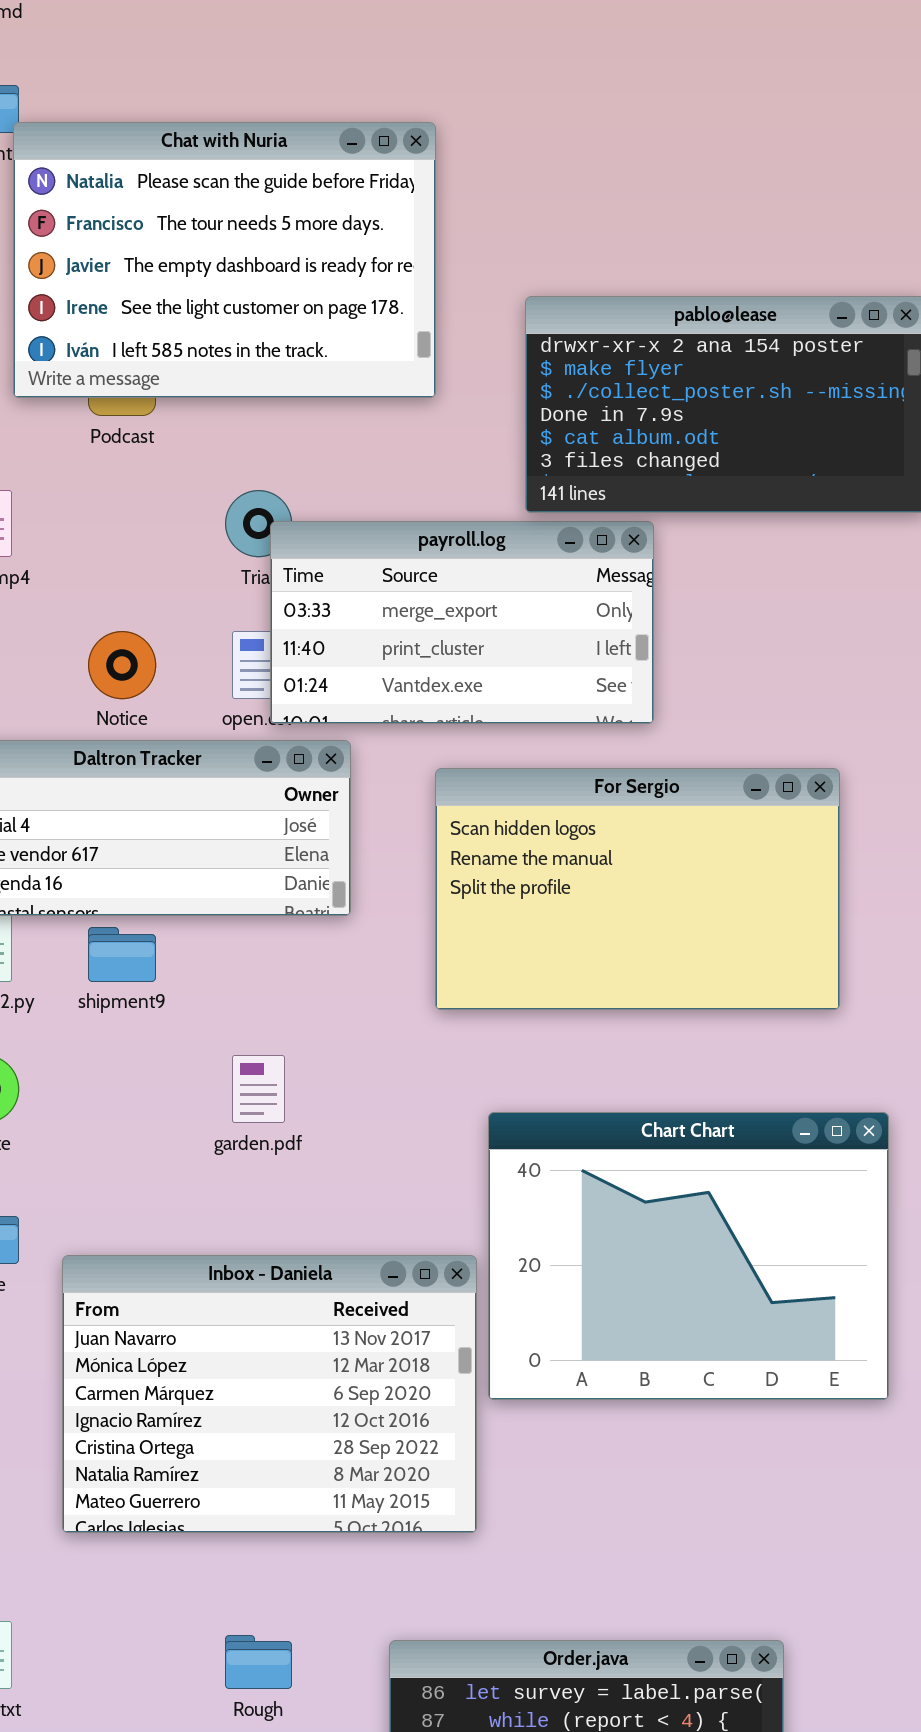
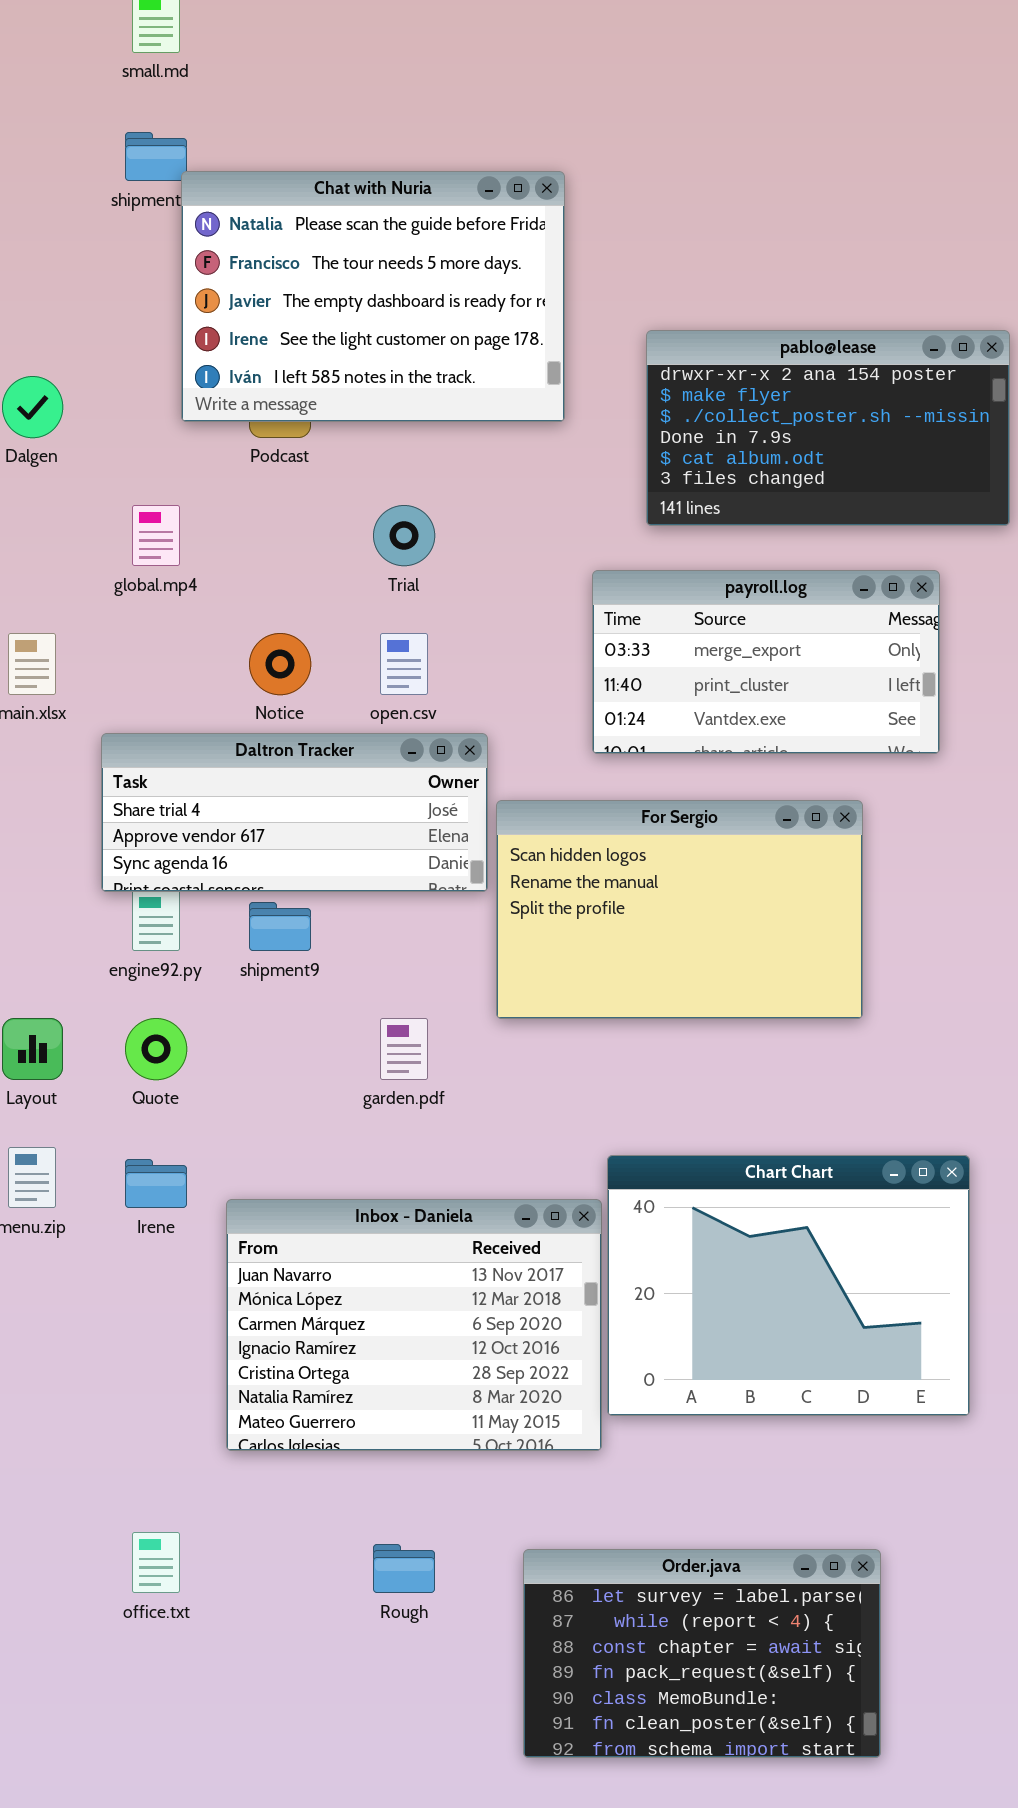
payroll.log: [270,521,654,724] -> [592,570,940,754], moved
For Sergio: [435,768,840,1010] -> [496,800,863,1019], moved
Chart Chart: [488,1112,889,1400] -> [607,1155,970,1416], moved

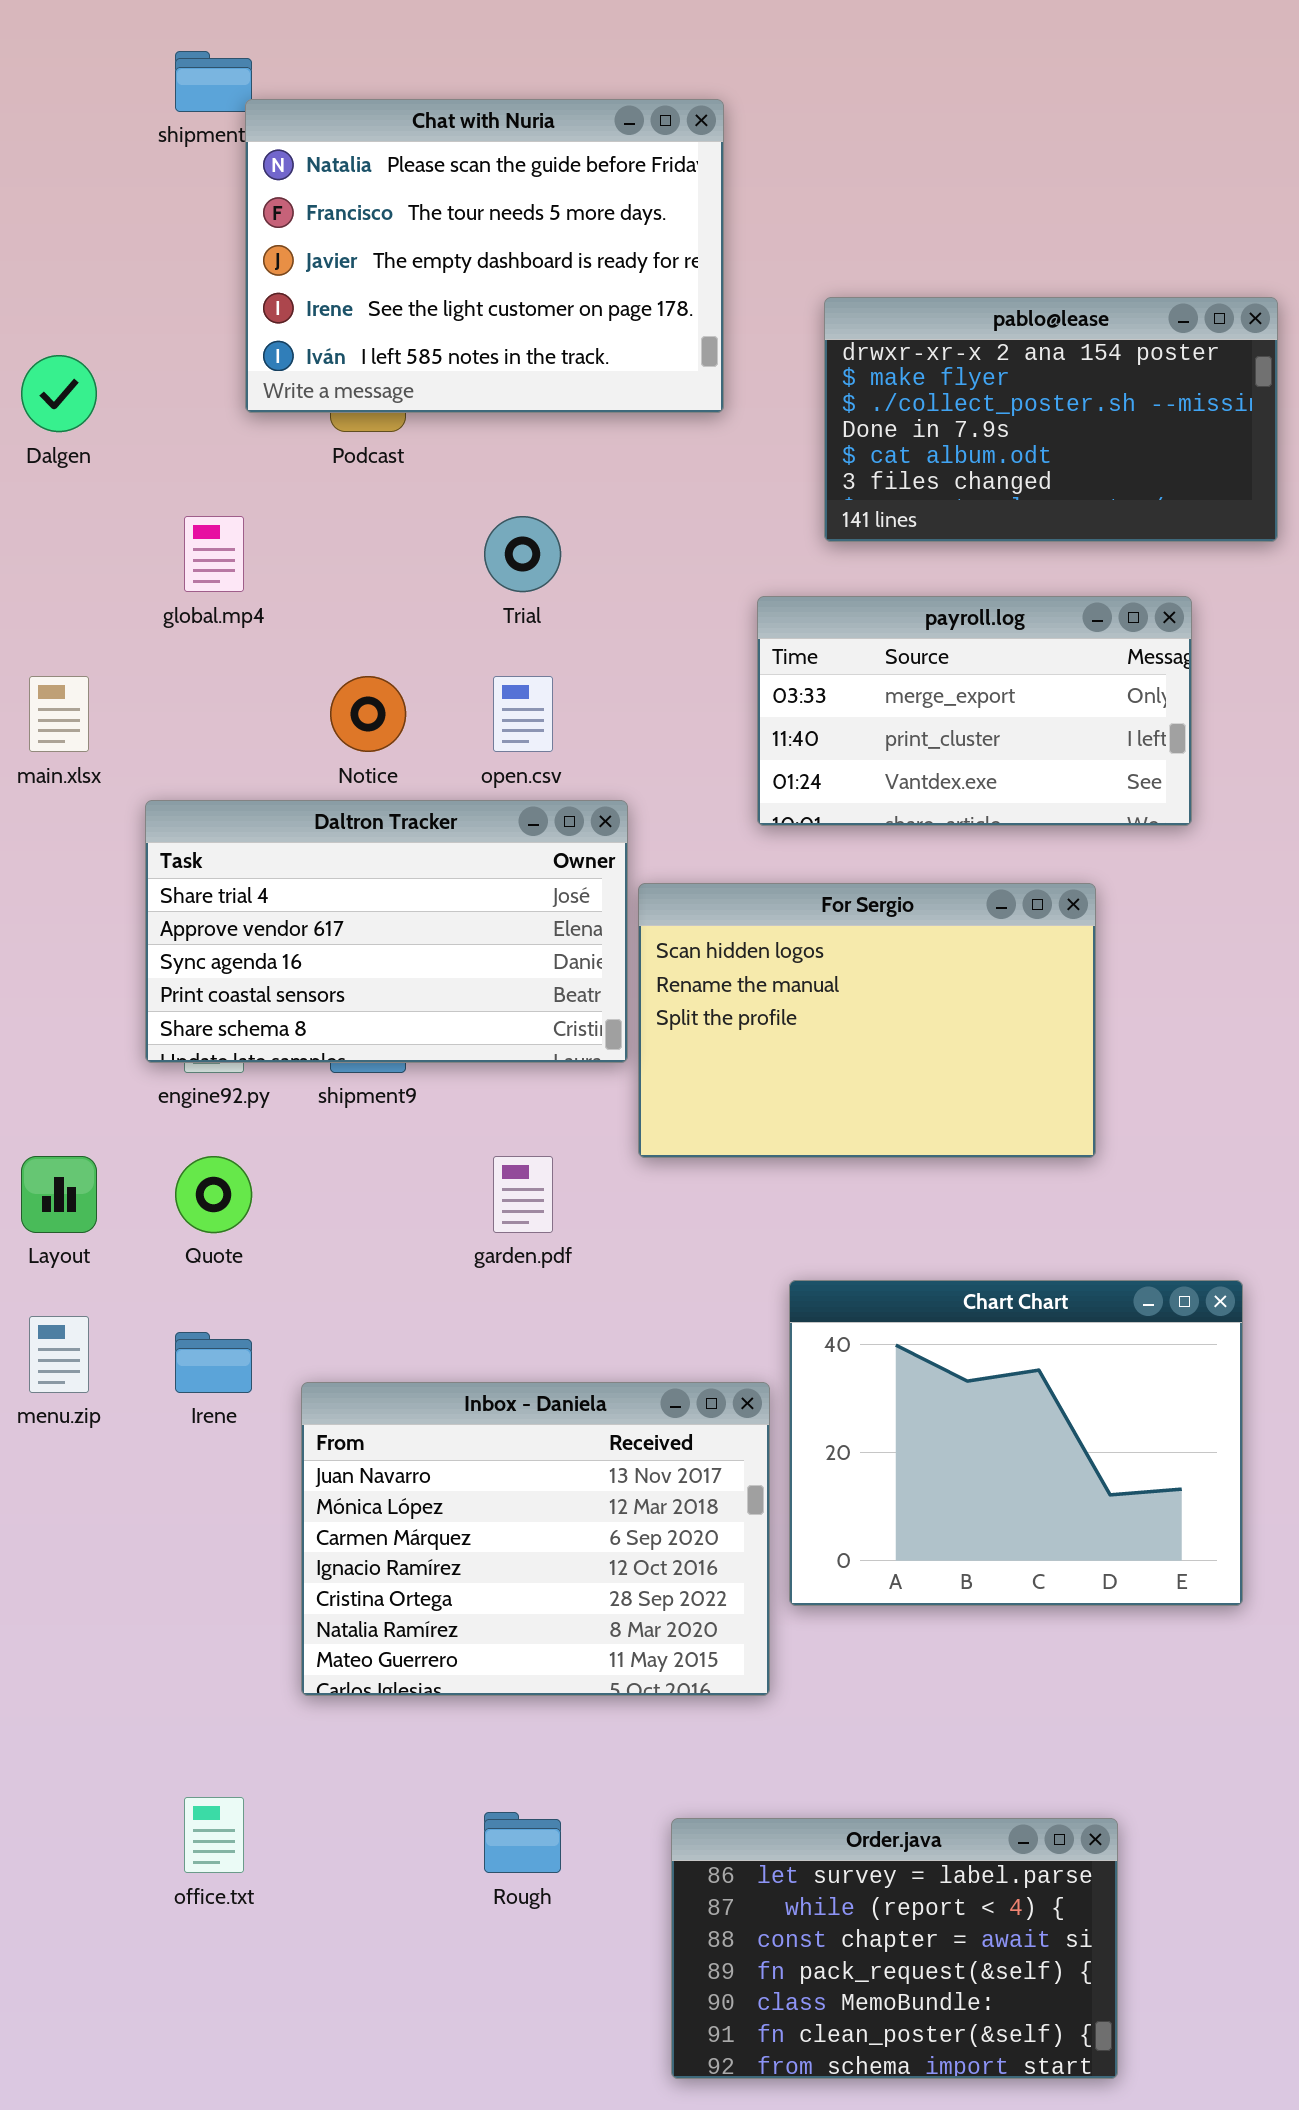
Daltron Tracker: [101,733,488,892] -> [145,800,628,1063], resized
Chart Chart: [607,1155,970,1416] -> [789,1280,1243,1606], moved

